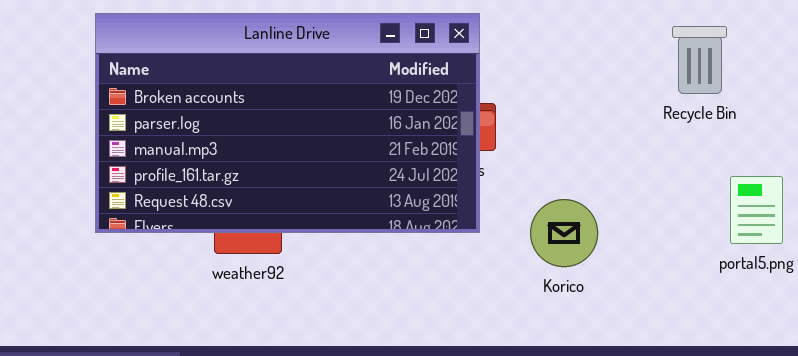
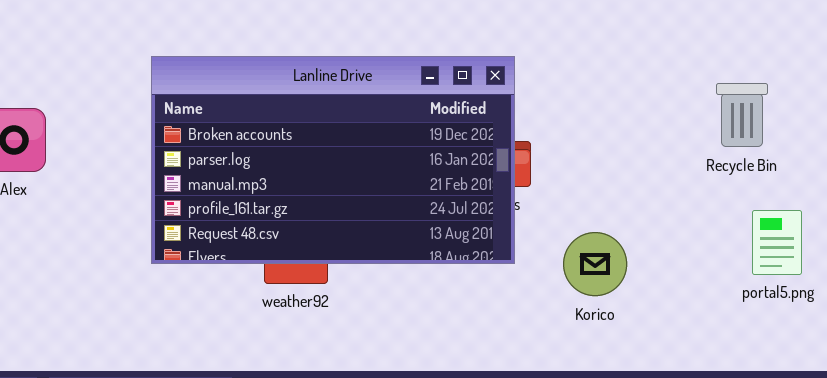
Recycle Bin: [672,26,727,94] -> [716,83,768,147], moved

